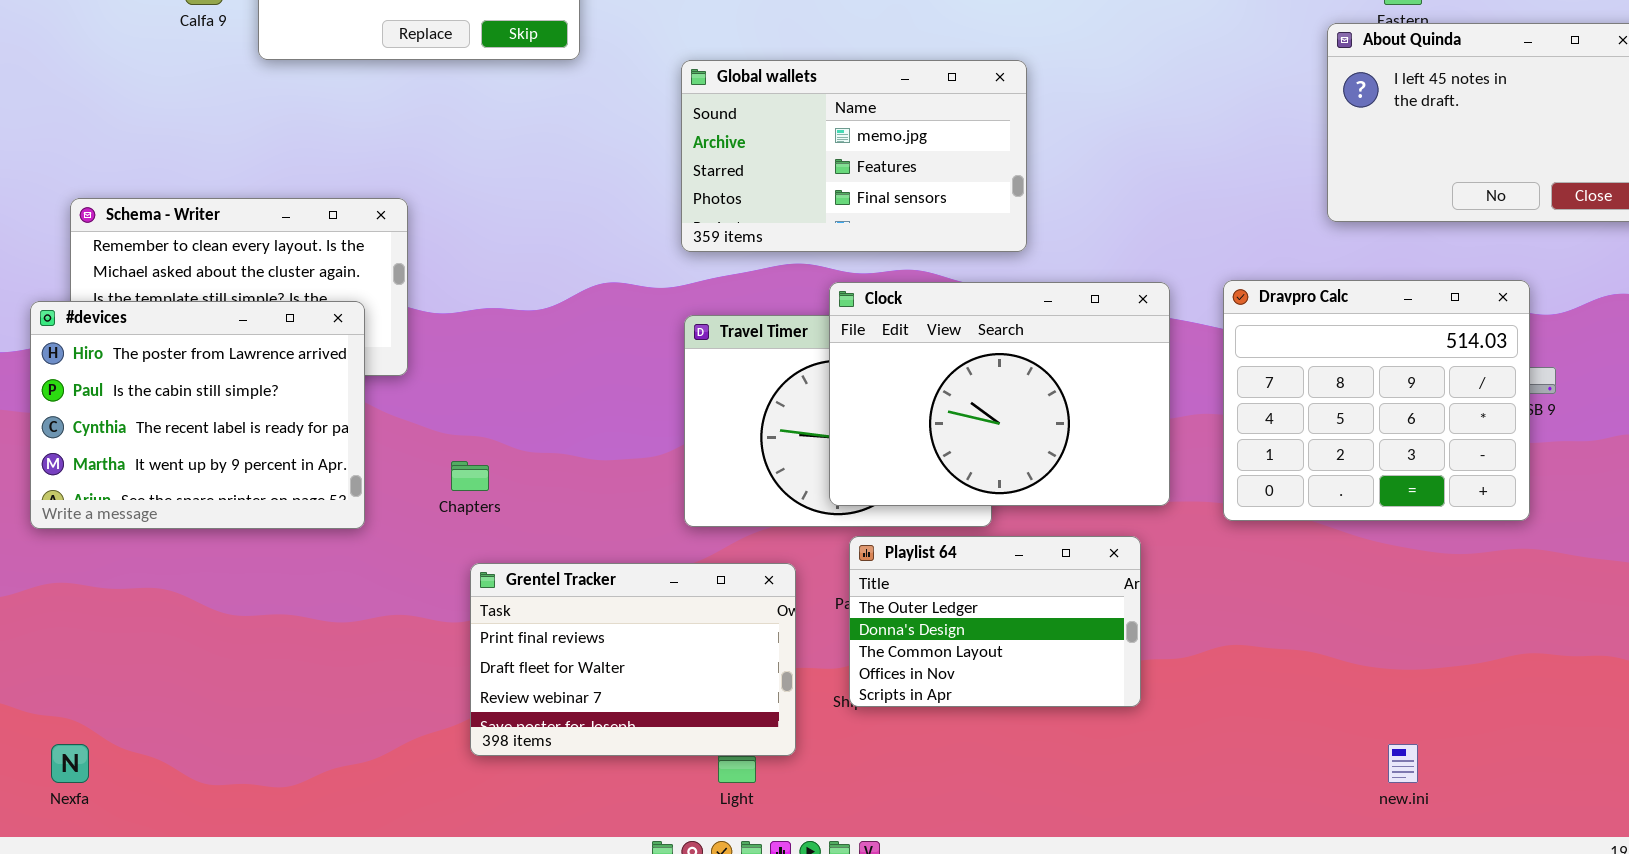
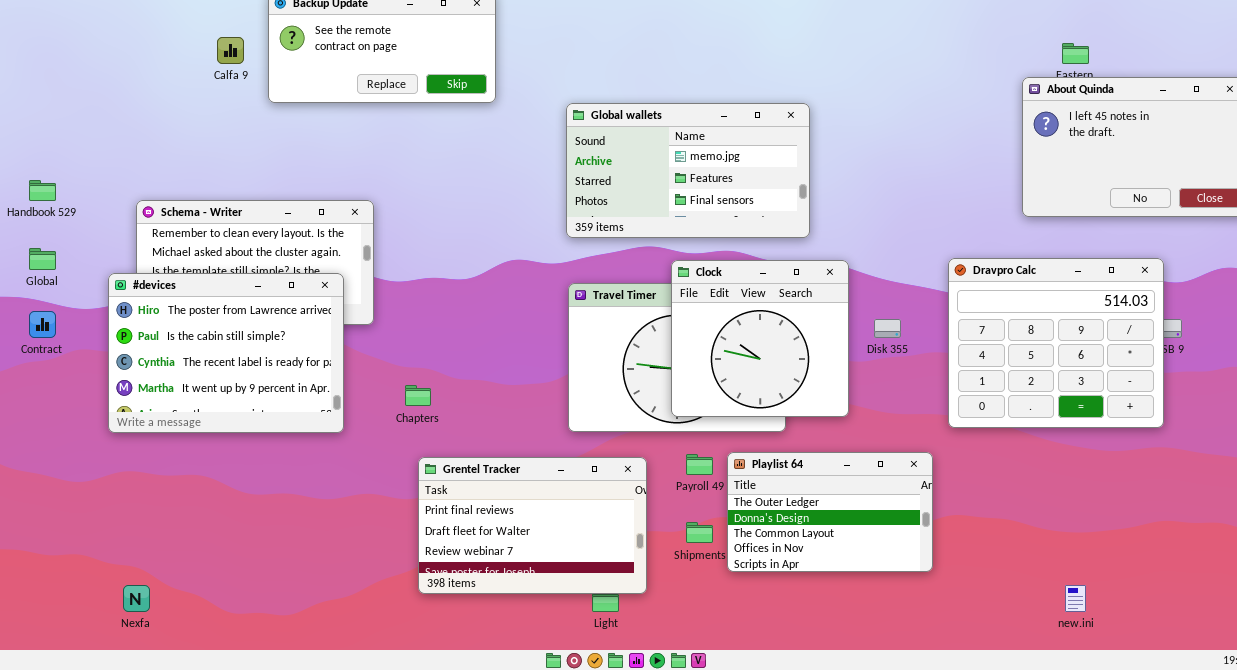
Clock: [829,282,1170,506] -> [671,260,849,417], resized
Playlist 64: [849,536,1141,707] -> [727,452,933,572], moved

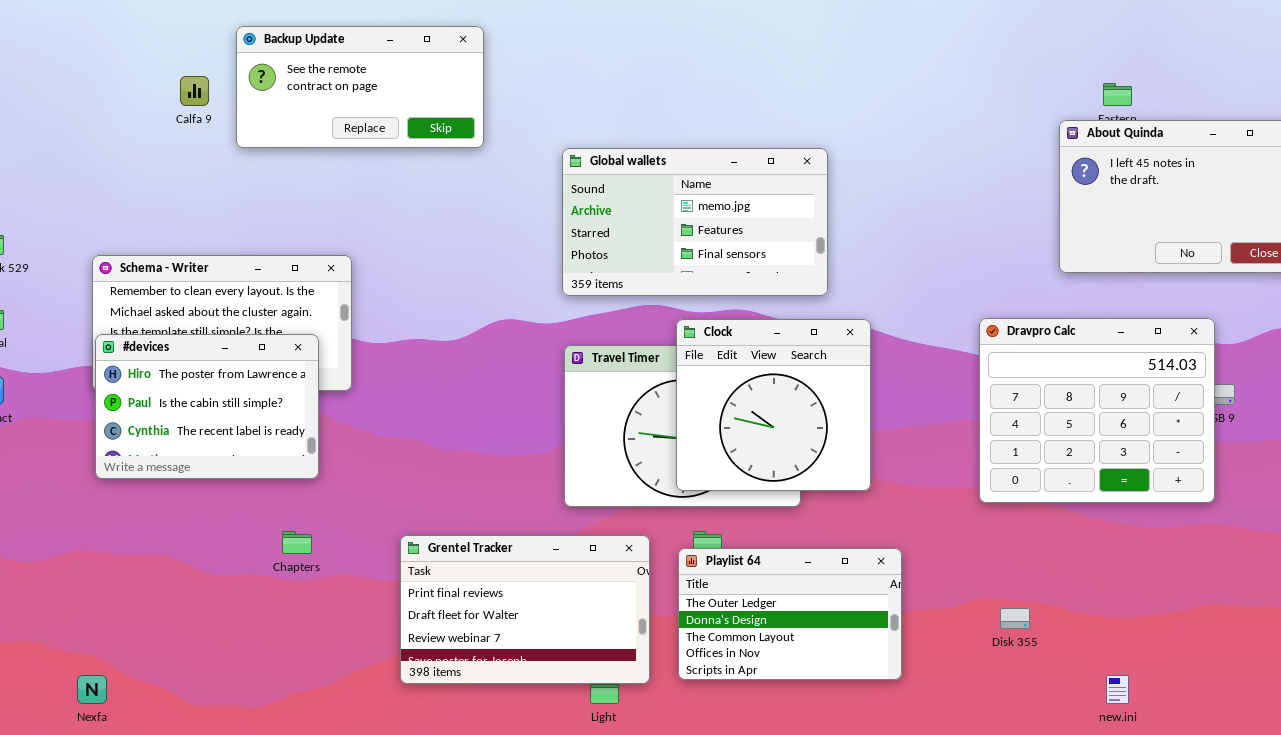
#devices: [108,273,344,433] -> [95,334,319,479], resized
Disk 355: [874,319,901,338] -> [1000,608,1030,629], moved
Chapters: [405,385,431,406] -> [282,531,312,554], moved
Playlist 64: [727,452,933,572] -> [678,548,902,680], moved

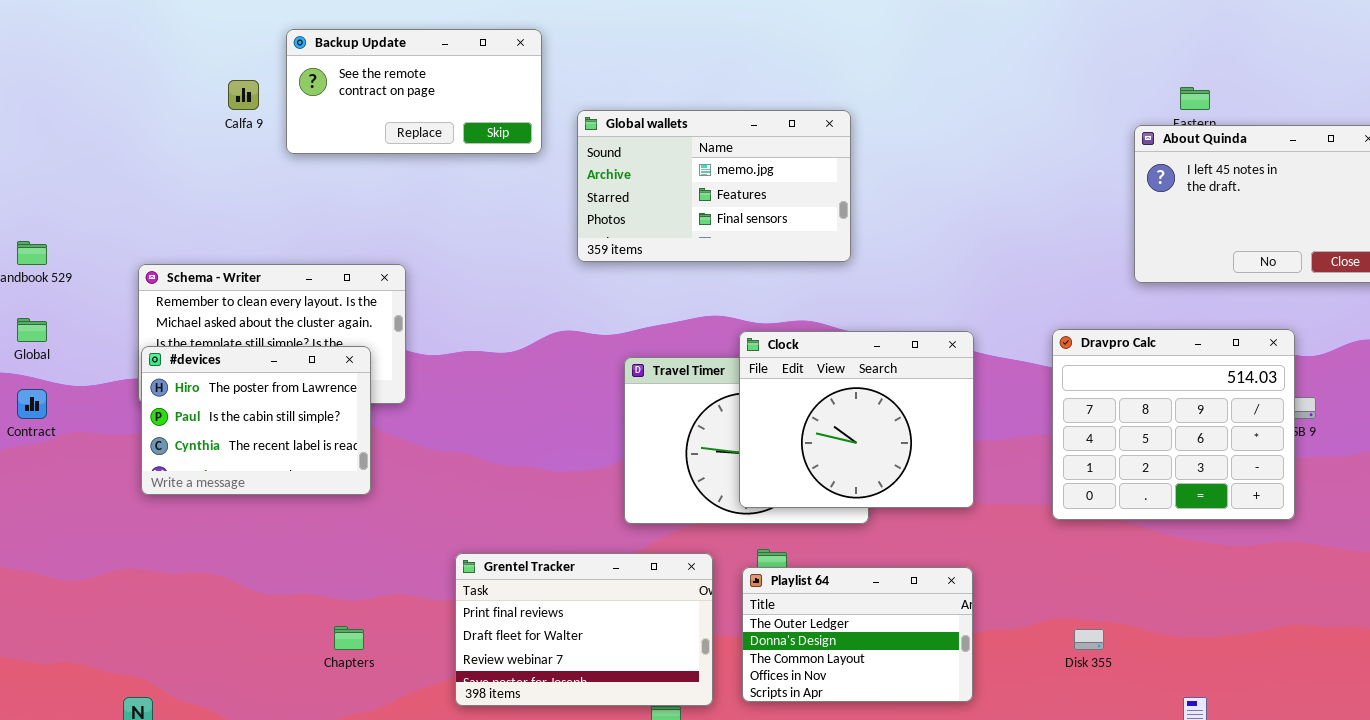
Global wallets: [562,148,828,296] -> [577,110,851,262], moved
Clock: [676,319,871,491] -> [739,331,974,508], resized
Chapters: [282,531,312,554] -> [334,626,364,650], moved

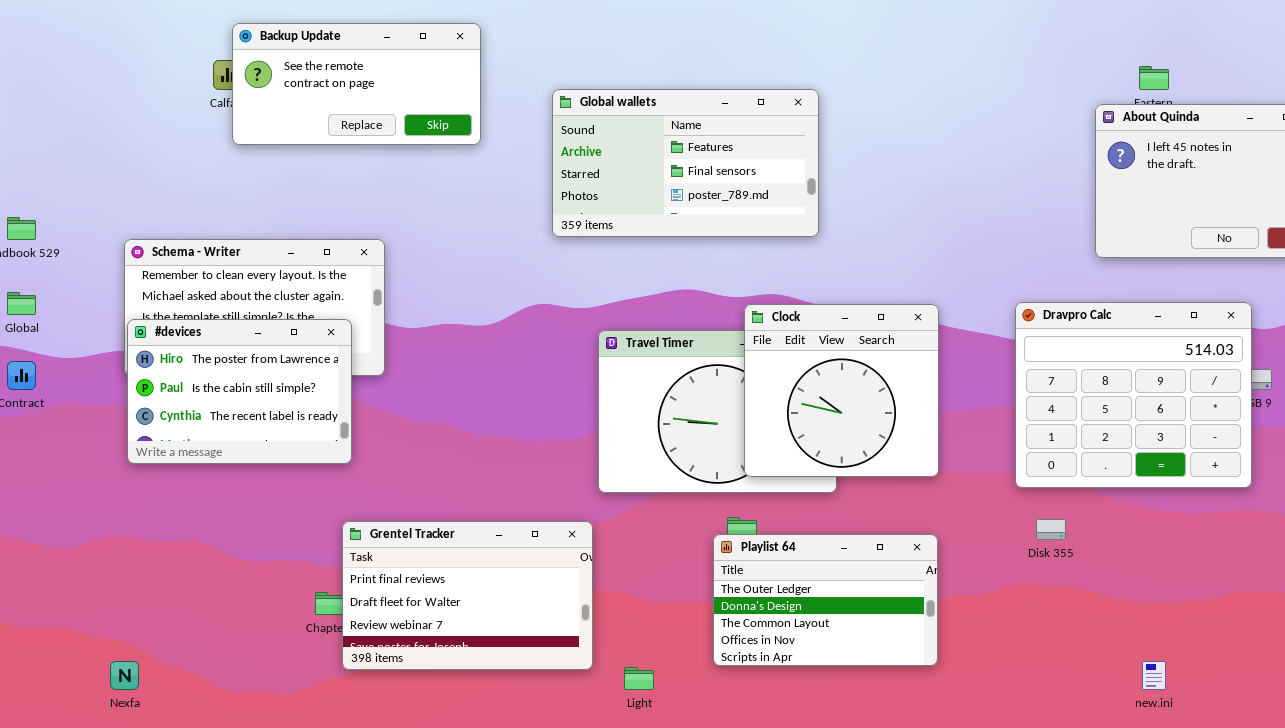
Backup Update: [286,29,542,154] -> [232,23,481,145], moved
Global wallets: [577,110,851,262] -> [552,89,819,237], scrolled down 1 row
Clock: [739,331,974,508] -> [744,304,939,477], resized
Grentel Tracker: [455,553,713,706] -> [342,521,593,670], moved
Disk 355: [1074,629,1104,650] -> [1036,519,1066,540], moved

